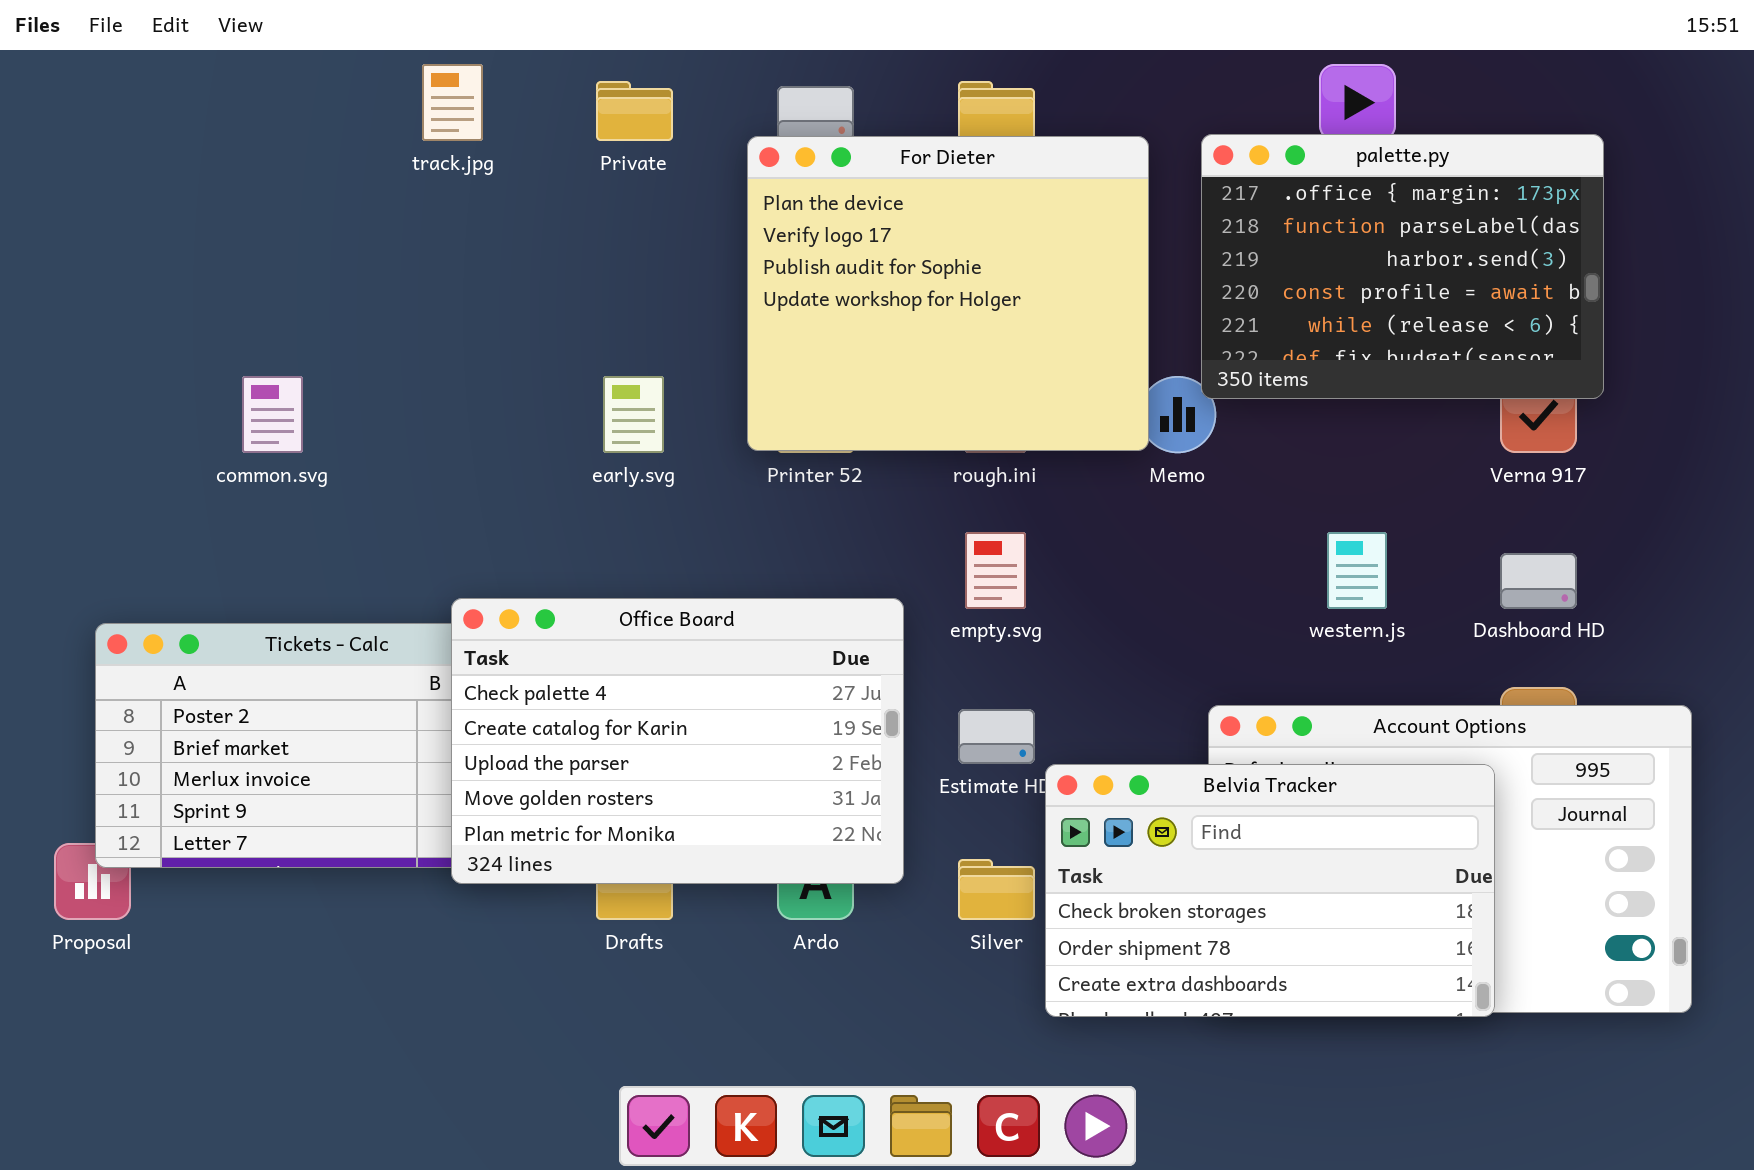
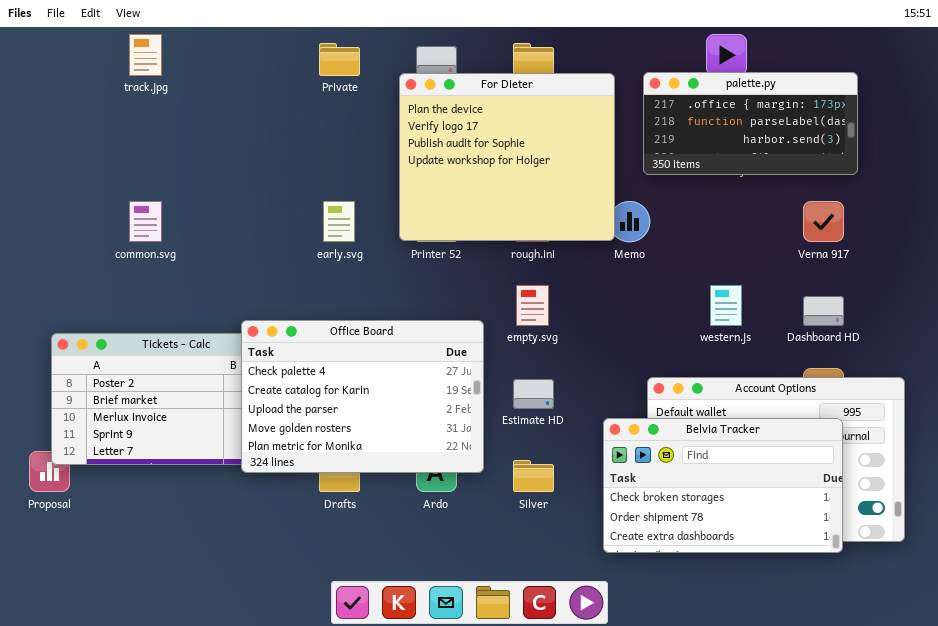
track.jpg: [422,64,483,141] -> [129,34,162,76], moved
palette.py: [1201,134,1604,399] -> [643,72,858,175], resized
Belvia Tracker: [1045,764,1495,1017] -> [603,418,843,553], moved

